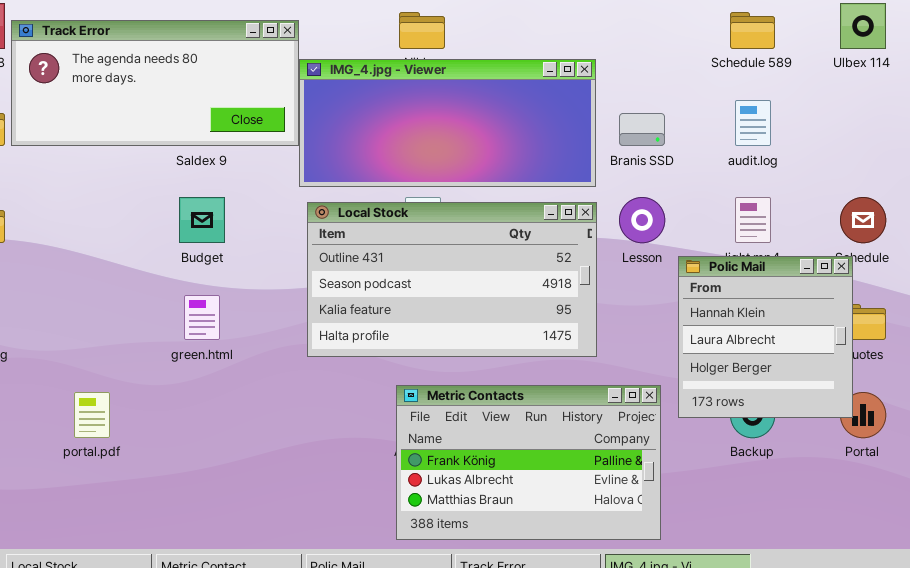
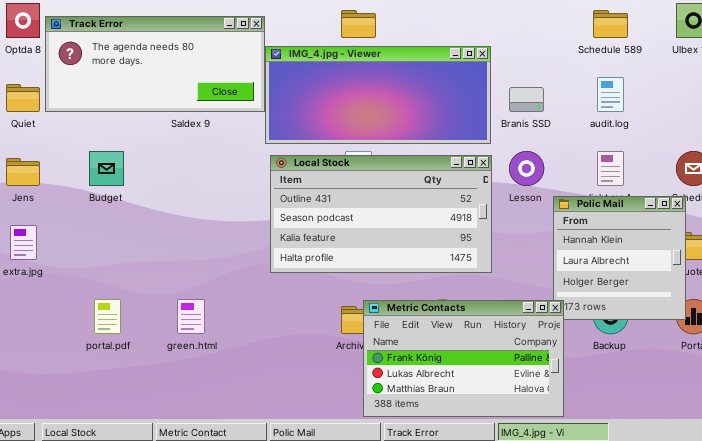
Budget: [179,197,225,243] -> [89,151,124,186], moved
green.html: [184,295,220,340] -> [177,299,205,334], moved
Metric Contacts: [396,385,661,540] -> [363,300,564,417], moved

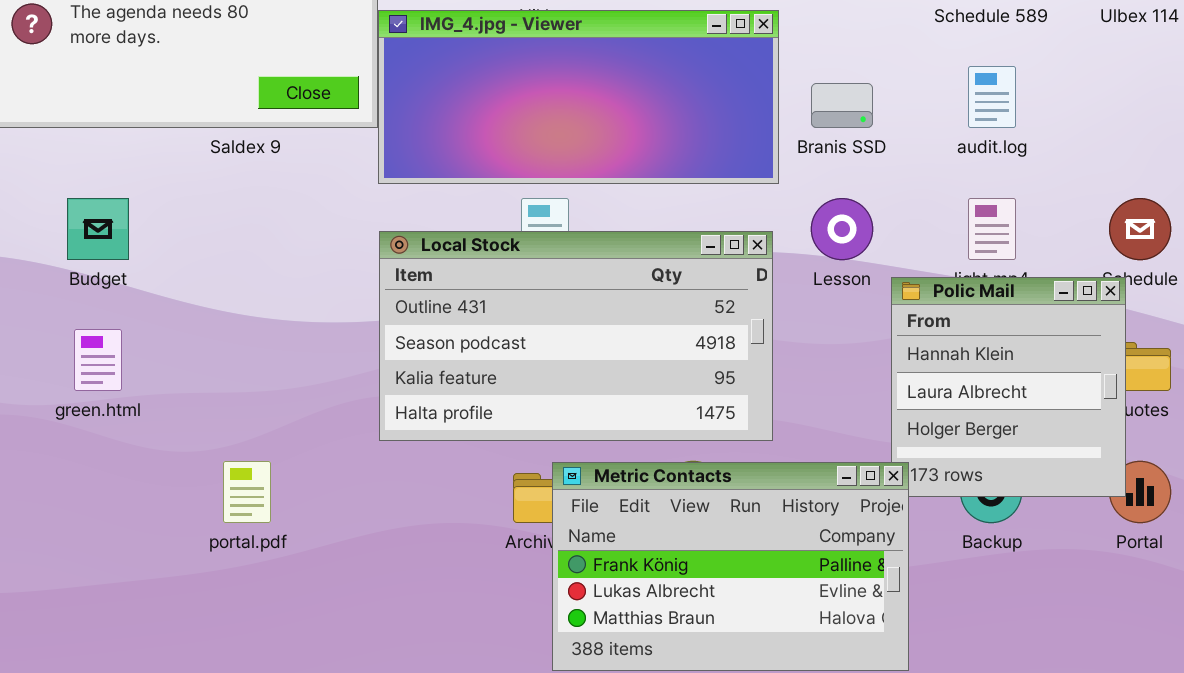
Local Stock: [270,155,492,273] -> [379,231,773,441], moved
portal.pdf: [94,299,121,334] -> [223,461,271,523], moved
green.html: [177,299,205,334] -> [74,329,122,391], moved

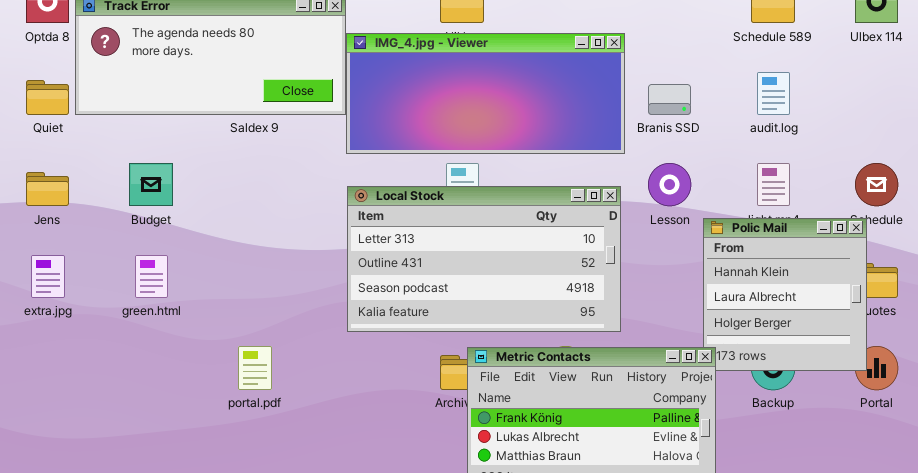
Local Stock: [379,231,773,441] -> [347,186,621,332], scrolled up 1 row

